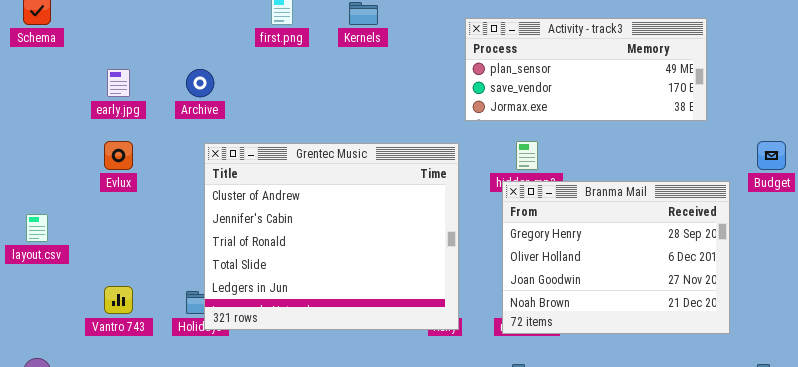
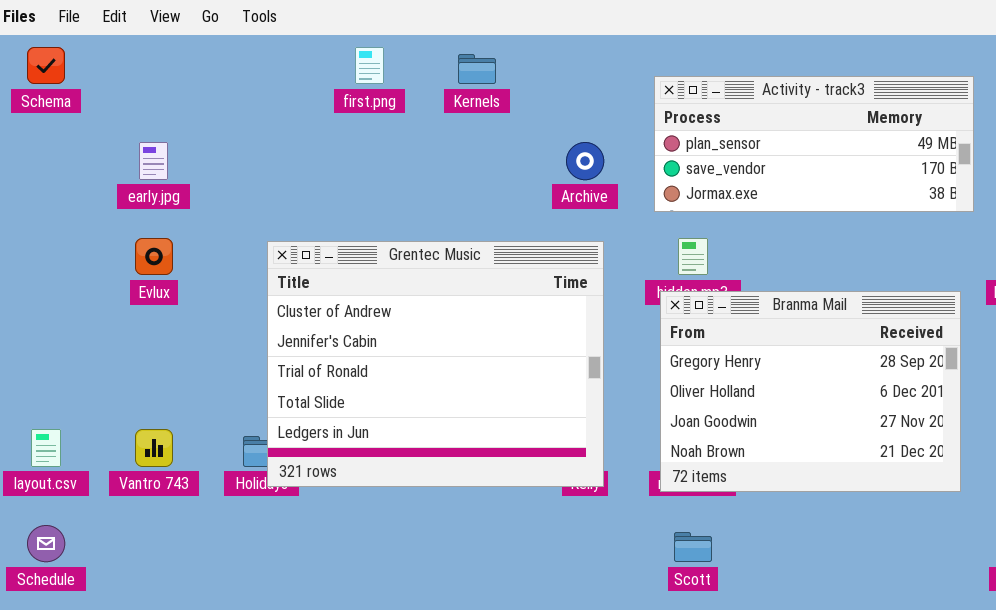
Activity - track3: [465,18,707,121] -> [654,76,974,212], moved
Archive: [186,69,214,97] -> [566,142,604,180], moved
layout.csv: [26,214,48,242] -> [31,429,61,467], moved

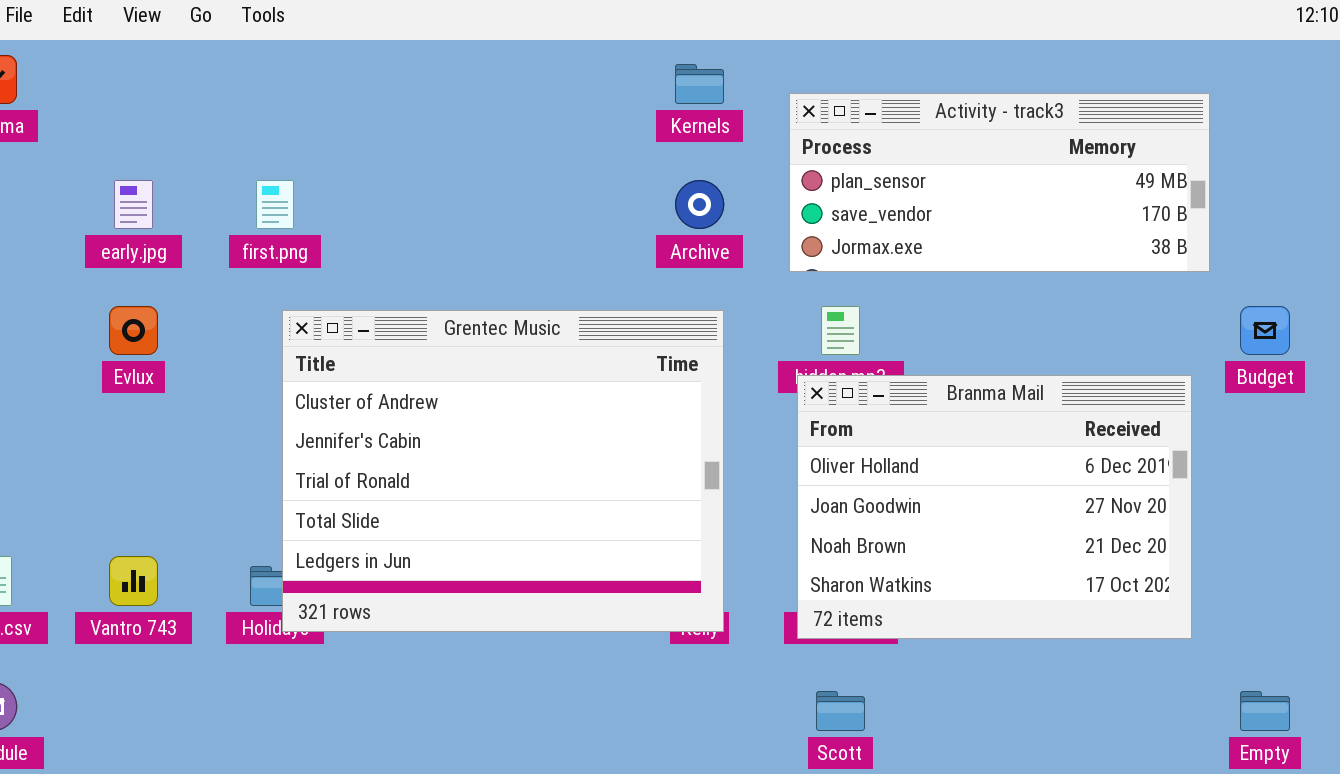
first.png: [355,47,384,84] -> [256,180,294,229], moved
Kernels: [458,54,496,84] -> [675,64,724,104], moved
Branma Mail: [660,291,961,492] -> [797,375,1192,639], scrolled down 1 row

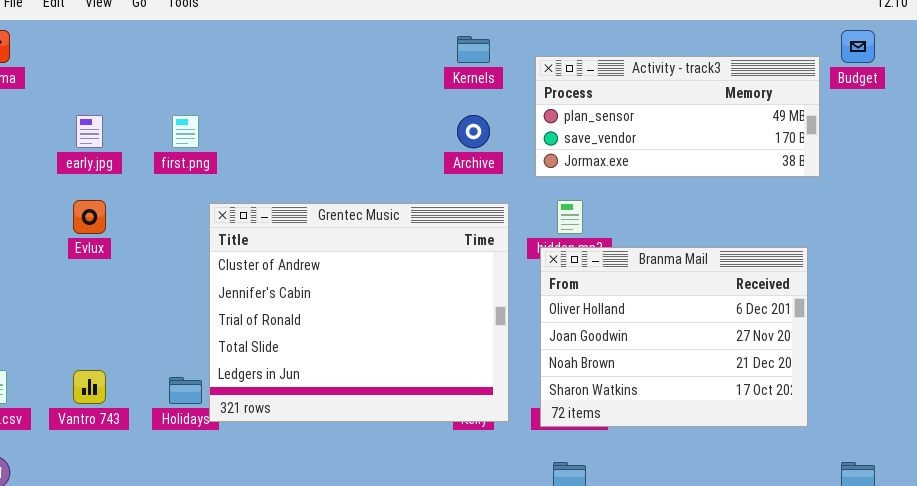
Budget: [1240,306,1290,355] -> [841,30,875,63], moved
Grentec Music: [282,310,724,632] -> [209,203,509,422], moved

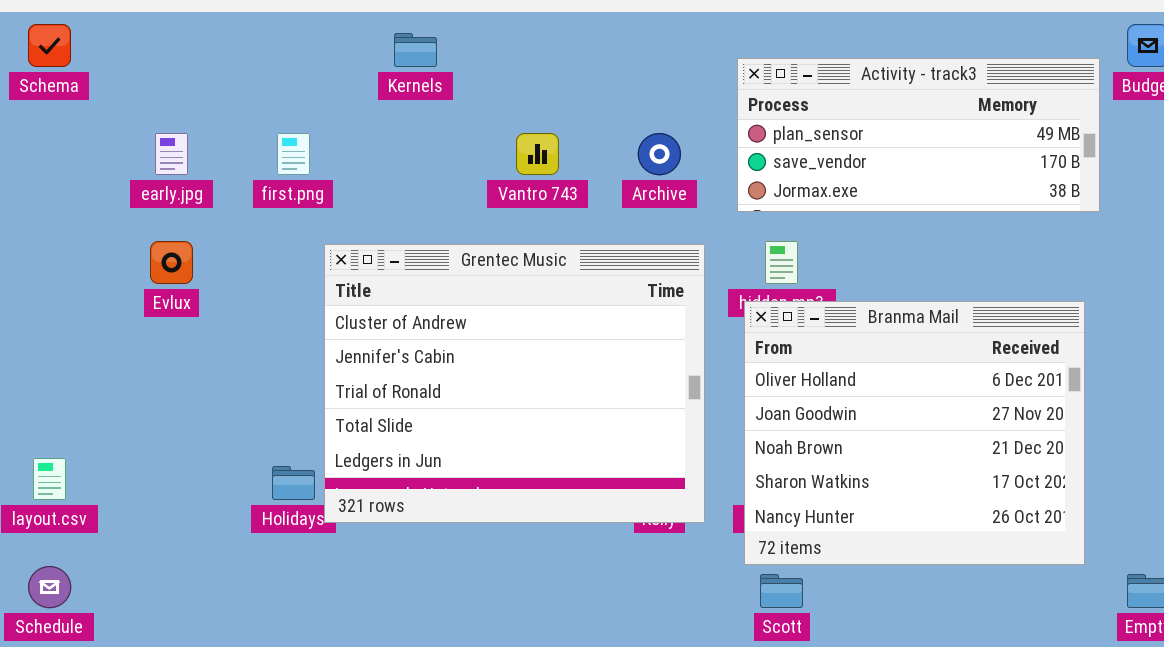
Kernels: [457,36,490,63] -> [394,33,437,67], moved
Branma Mail: [540,247,808,427] -> [744,301,1085,565], resized
Vantro 743: [73,370,106,404] -> [516,133,559,175], moved

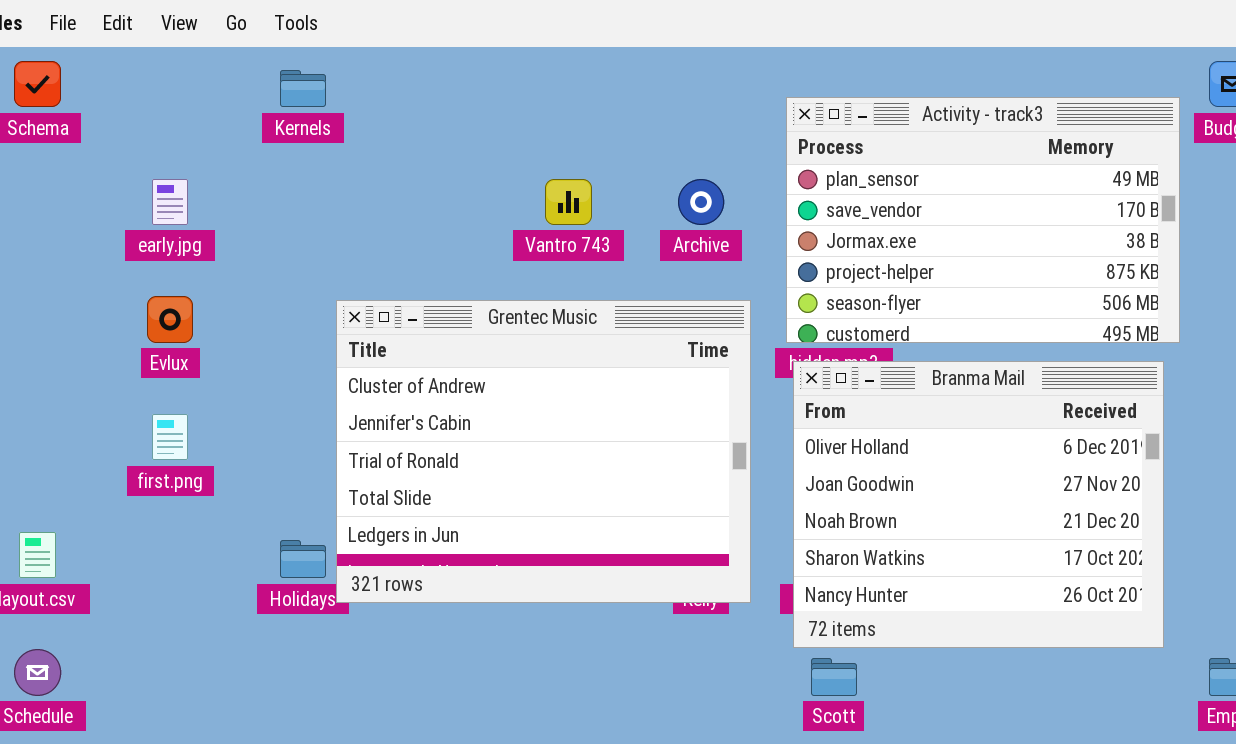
Kernels: [394,33,437,67] -> [280,70,326,107], moved
Activity - track3: [737,58,1100,212] -> [786,97,1180,343], resized
first.png: [277,133,310,175] -> [152,414,188,460], moved

